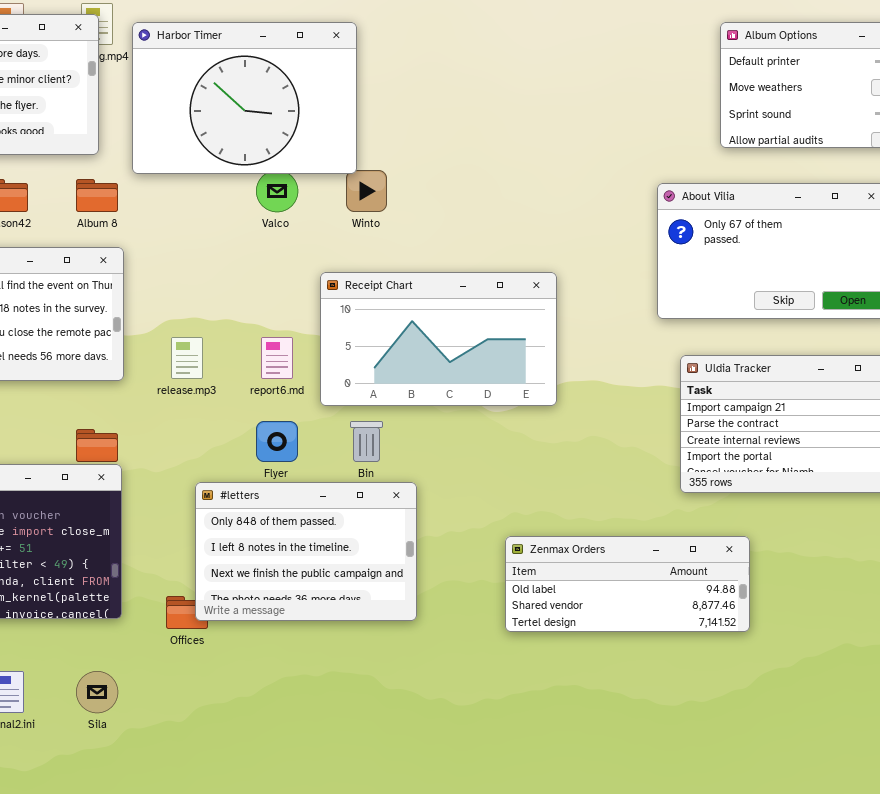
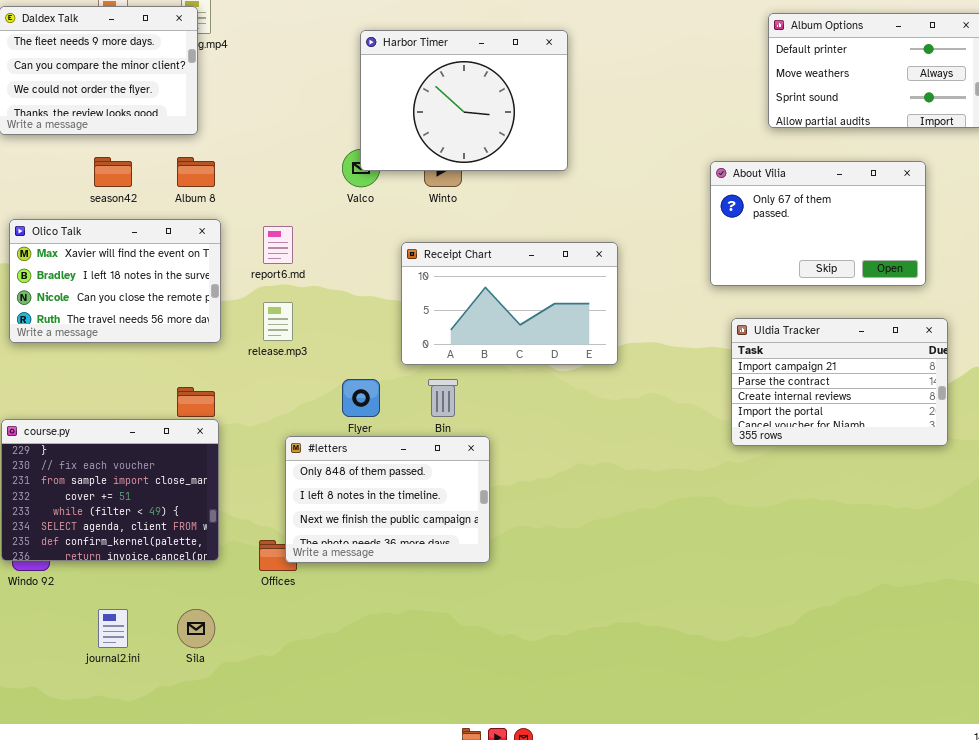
Harbor Timer: [132,22,357,174] -> [360,30,568,171], moved
report6.md: [261,337,293,379] -> [263,226,293,264], moved
Zenmax Orders: [505,536,750,632] -> none, closed

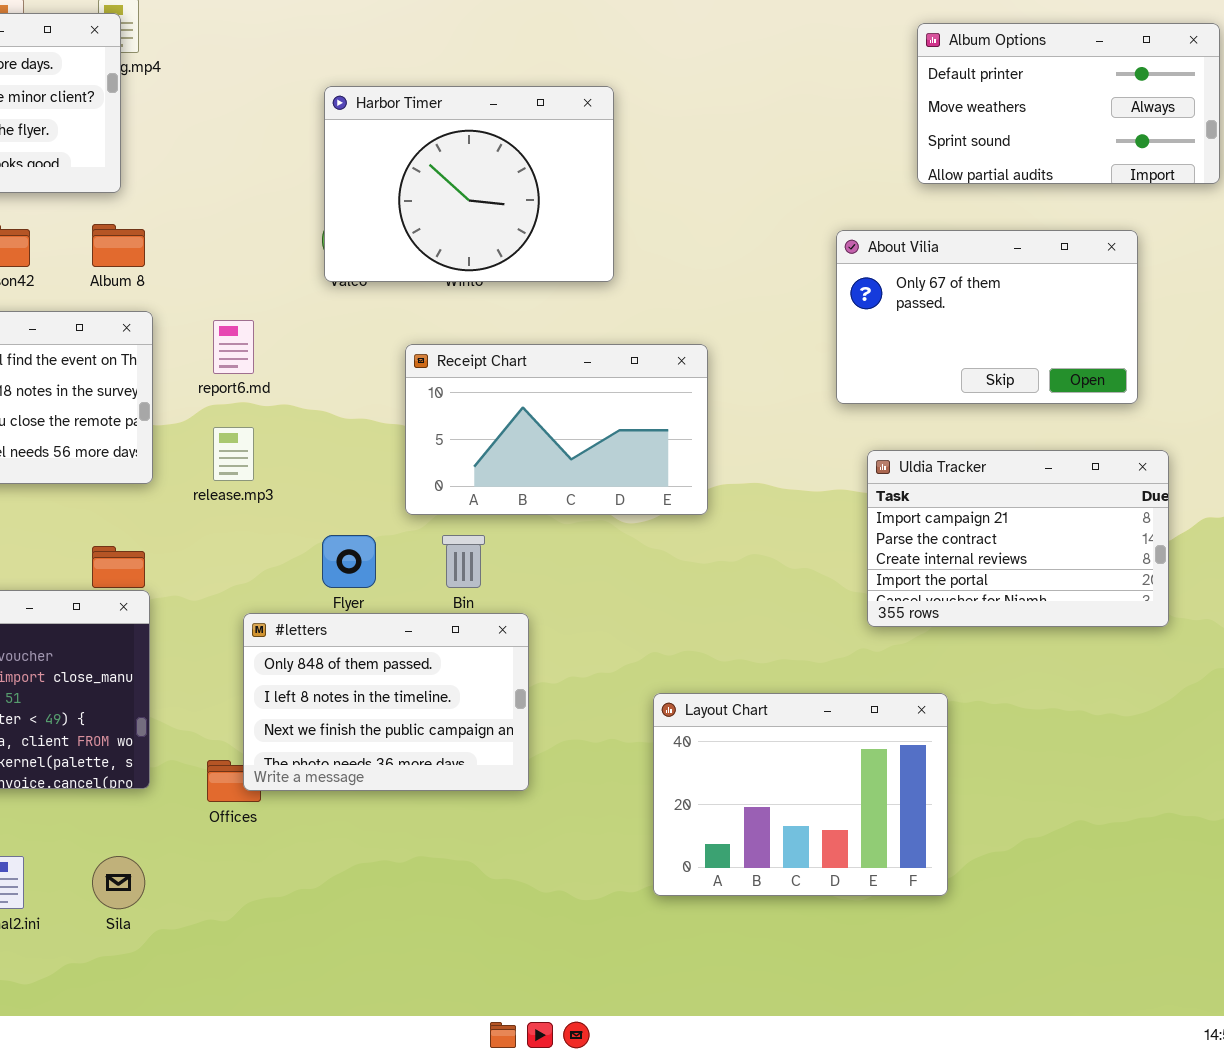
Harbor Timer: [360,30,568,171] -> [324,86,614,282], moved
Layout Chart: none -> [653,693,948,896], opened

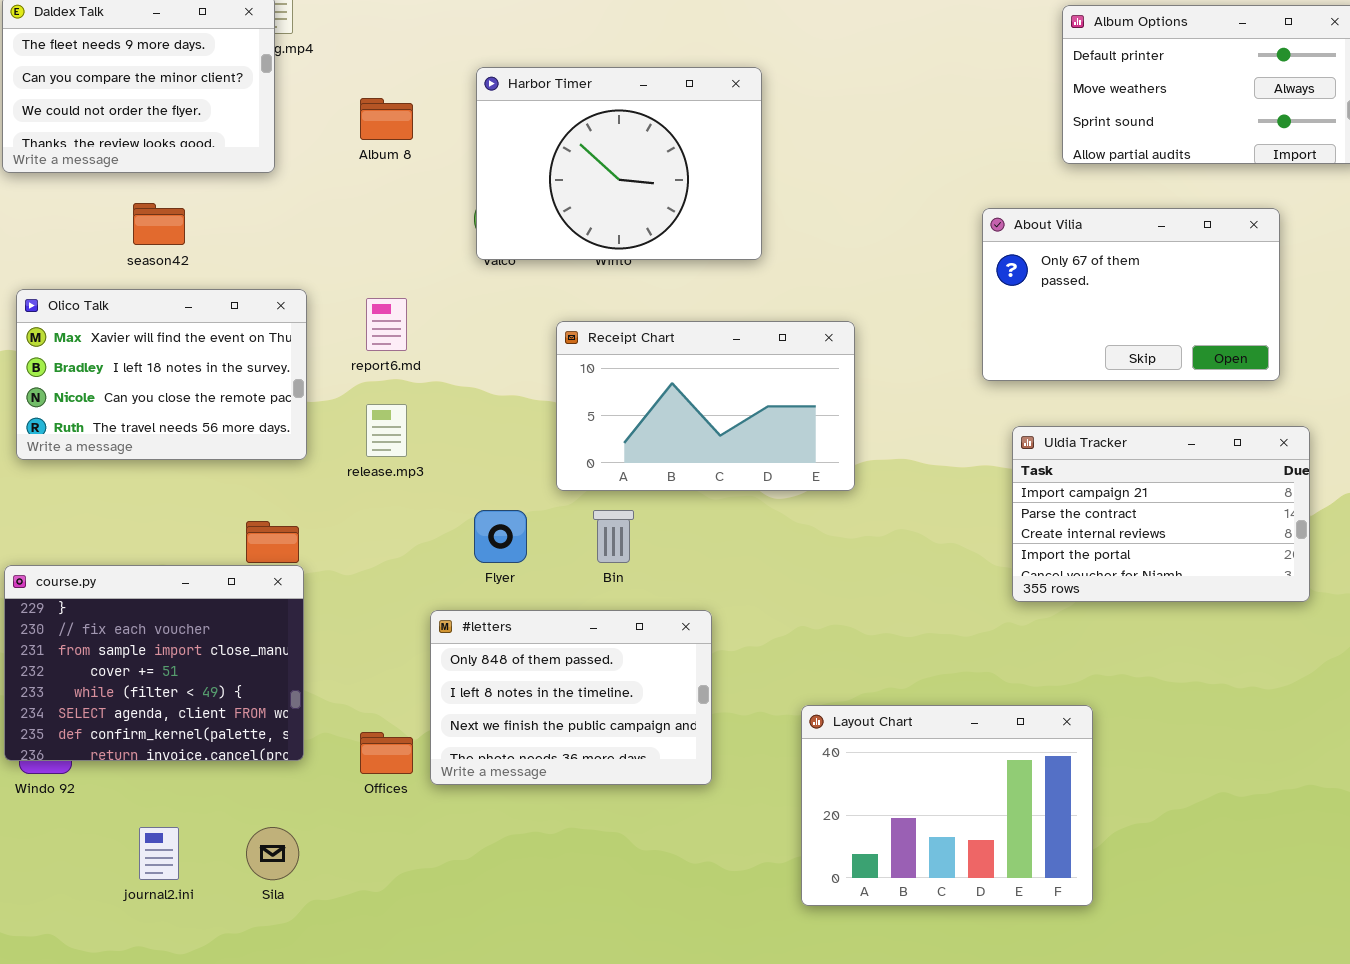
Album 8: [92,224,145,267] -> [360,98,413,140], moved
#letters: [243,613,529,791] -> [430,610,712,785], moved
Layout Chart: [653,693,948,896] -> [801,705,1093,906], moved

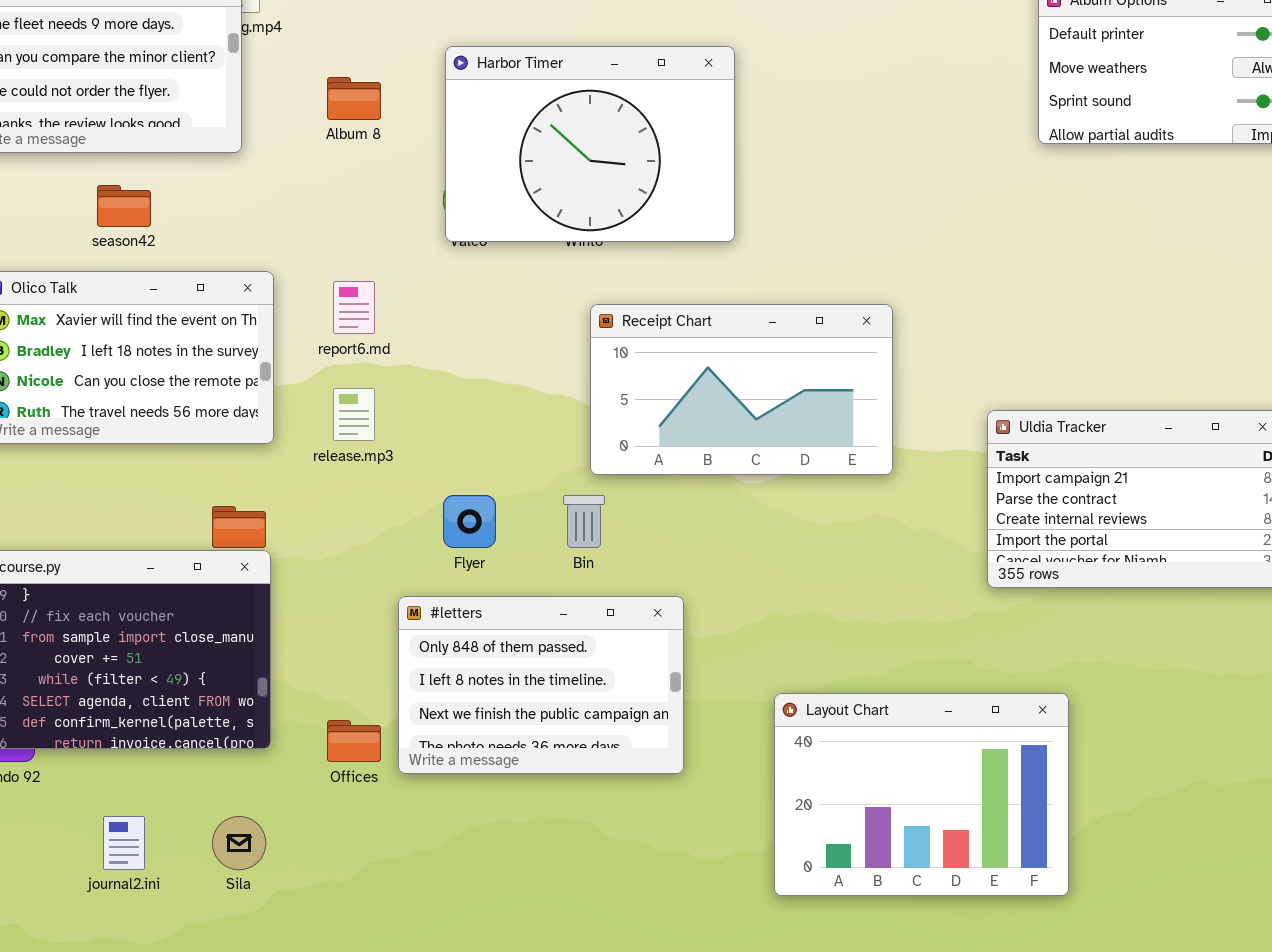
About Vilia: [982,208,1280,381] -> none, closed
Receipt Chart: [556,321,855,491] -> [590,304,893,475], moved

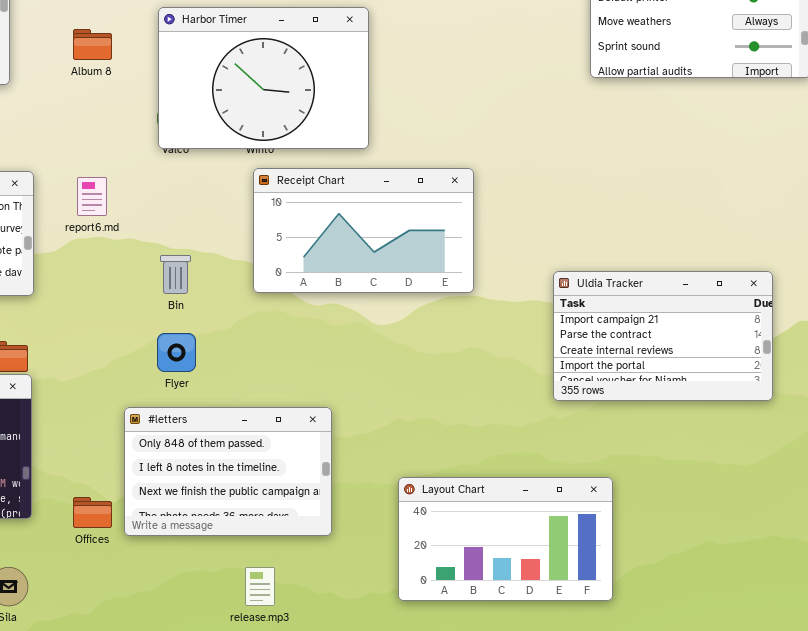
Receipt Chart: [590,304,893,475] -> [253,168,474,293], moved
release.mp3: [333,388,375,441] -> [245,567,275,606], moved
Bin: [563,495,605,548] -> [160,255,191,294], moved
Layout Chart: [774,693,1069,896] -> [398,477,613,601], resized

